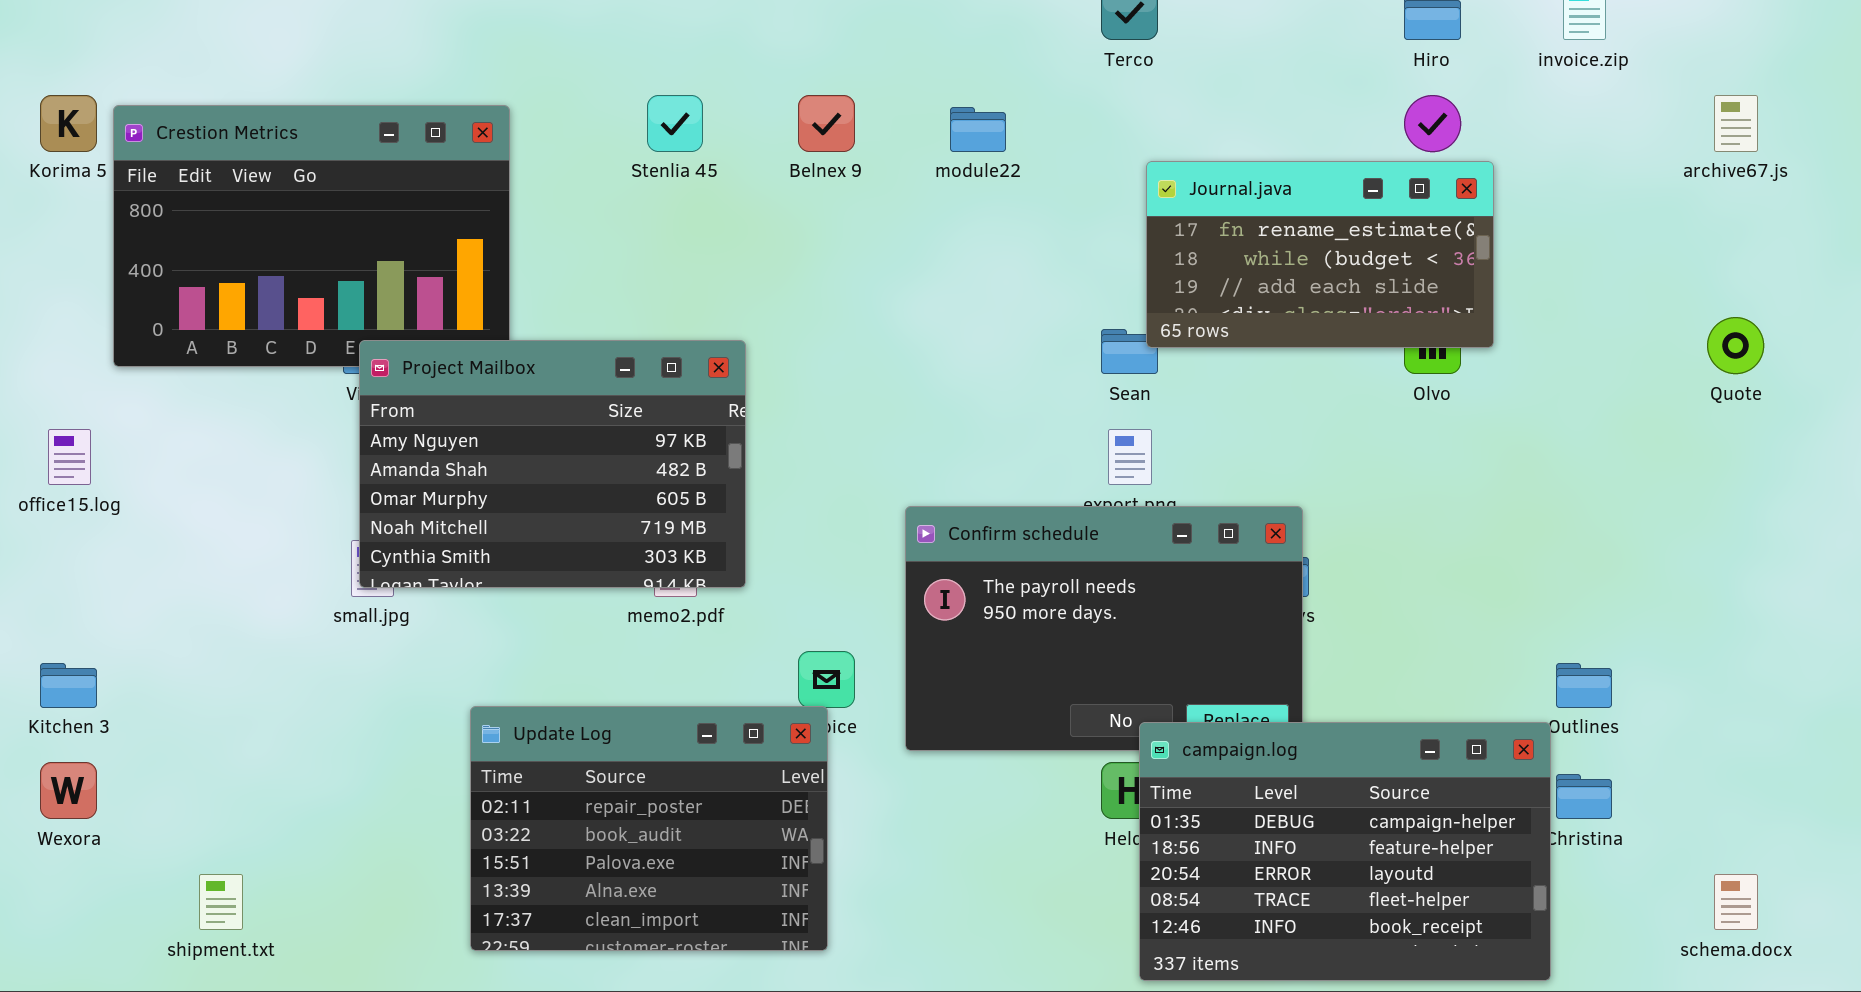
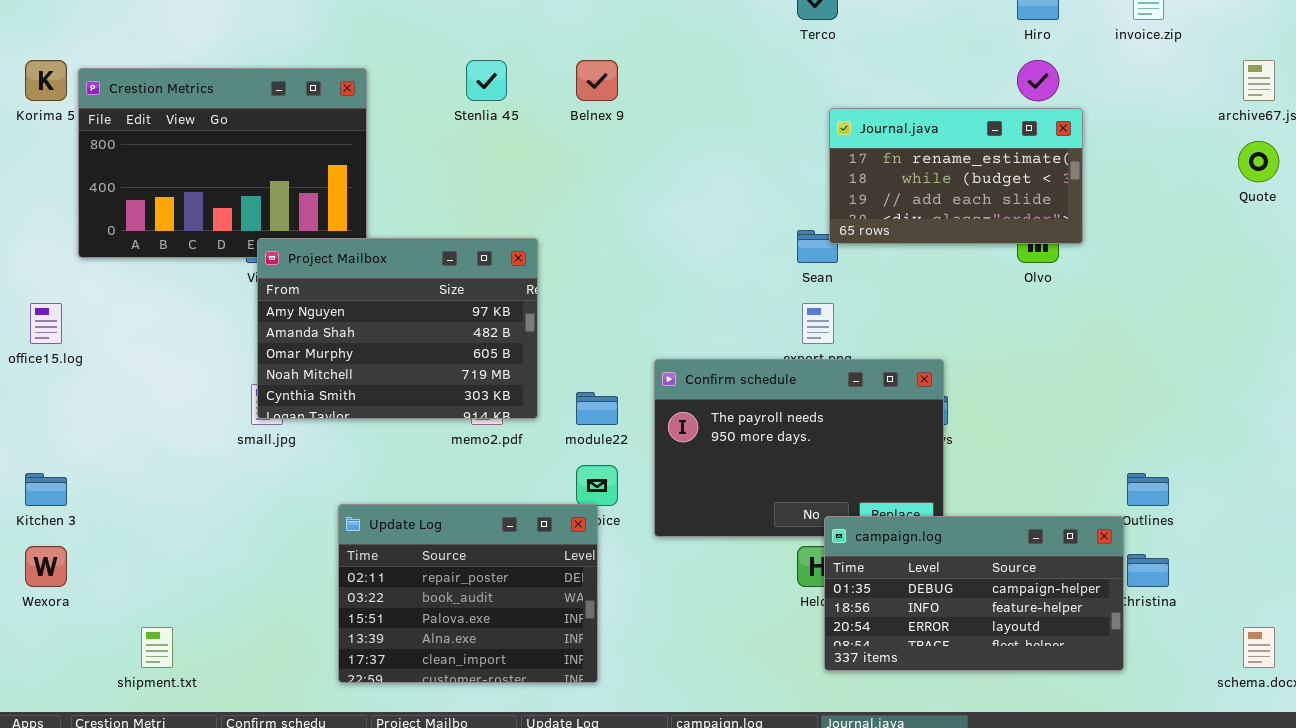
module22: [950,107,1006,152] -> [576,392,618,425], moved
Quote: [1707,317,1764,374] -> [1238,141,1279,182], moved
campaign.log: [1139,722,1551,981] -> [824,516,1124,671], resized

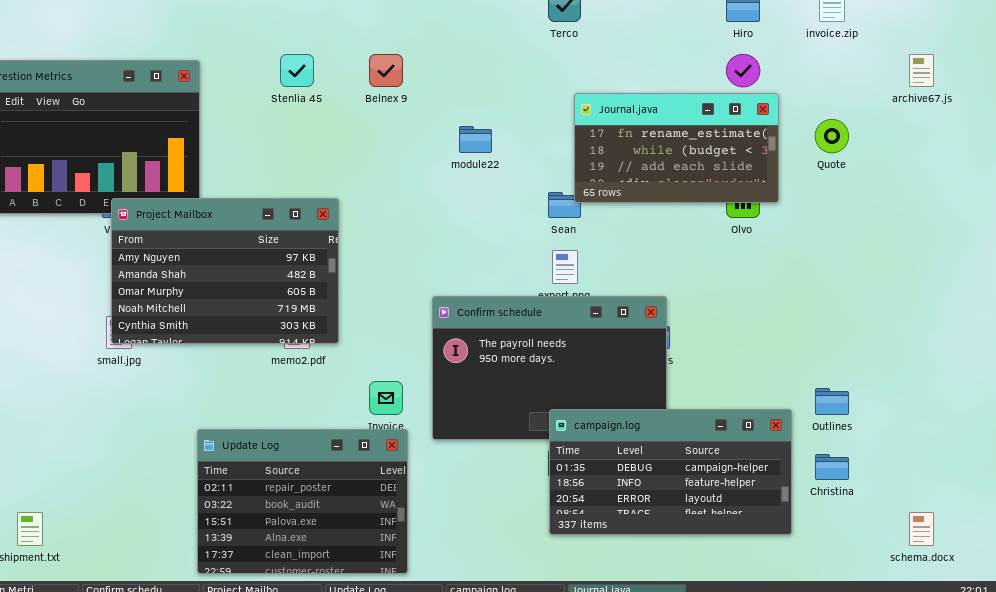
Quote: [1238,141,1279,182] -> [815,119,849,153], moved
module22: [576,392,618,425] -> [459,126,492,153], moved
Update Log: [338,504,598,683] -> [197,429,408,574], moved
campaign.log: [824,516,1124,671] -> [549,409,792,535], moved

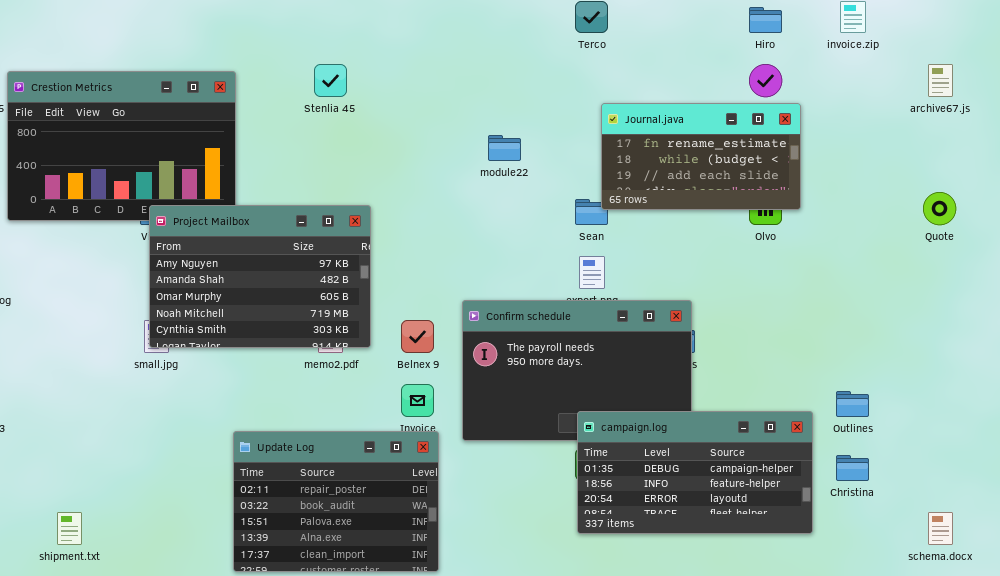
Belnex 9: [369,54,403,87] -> [401,320,434,353], moved
Quote: [815,119,849,153] -> [923,192,956,225], moved

